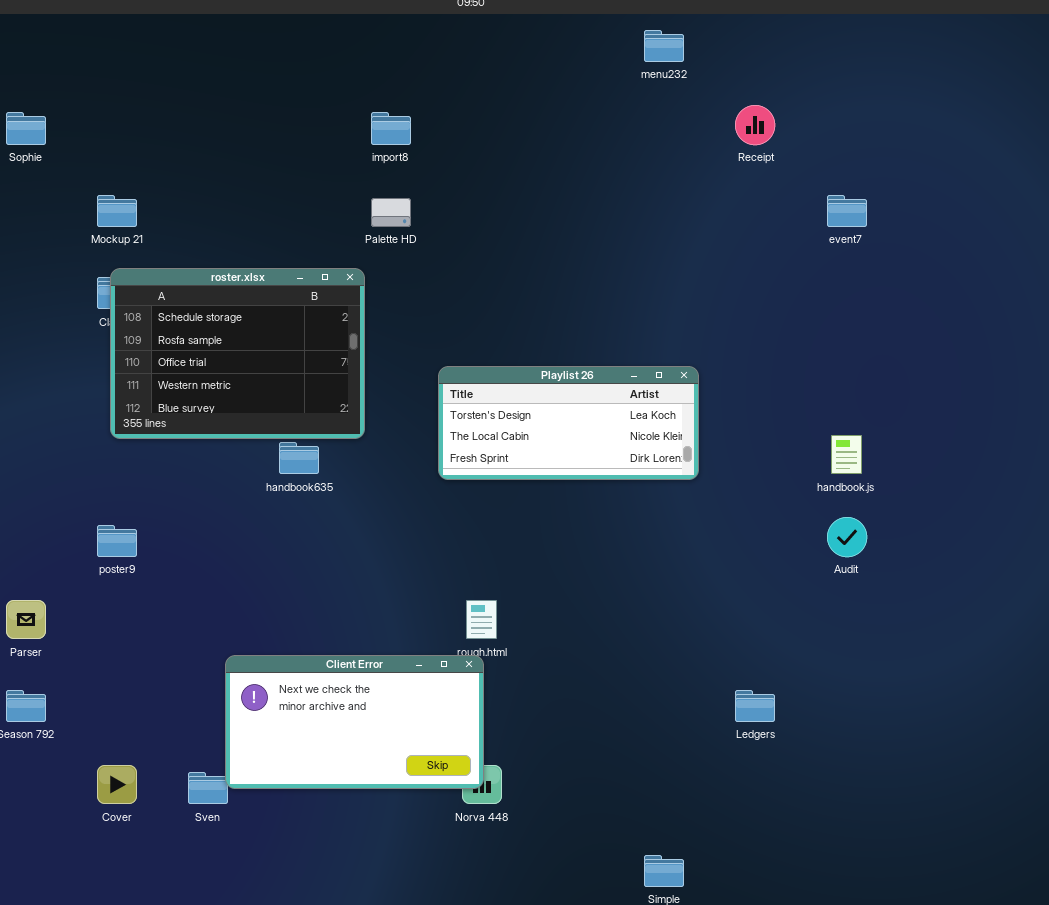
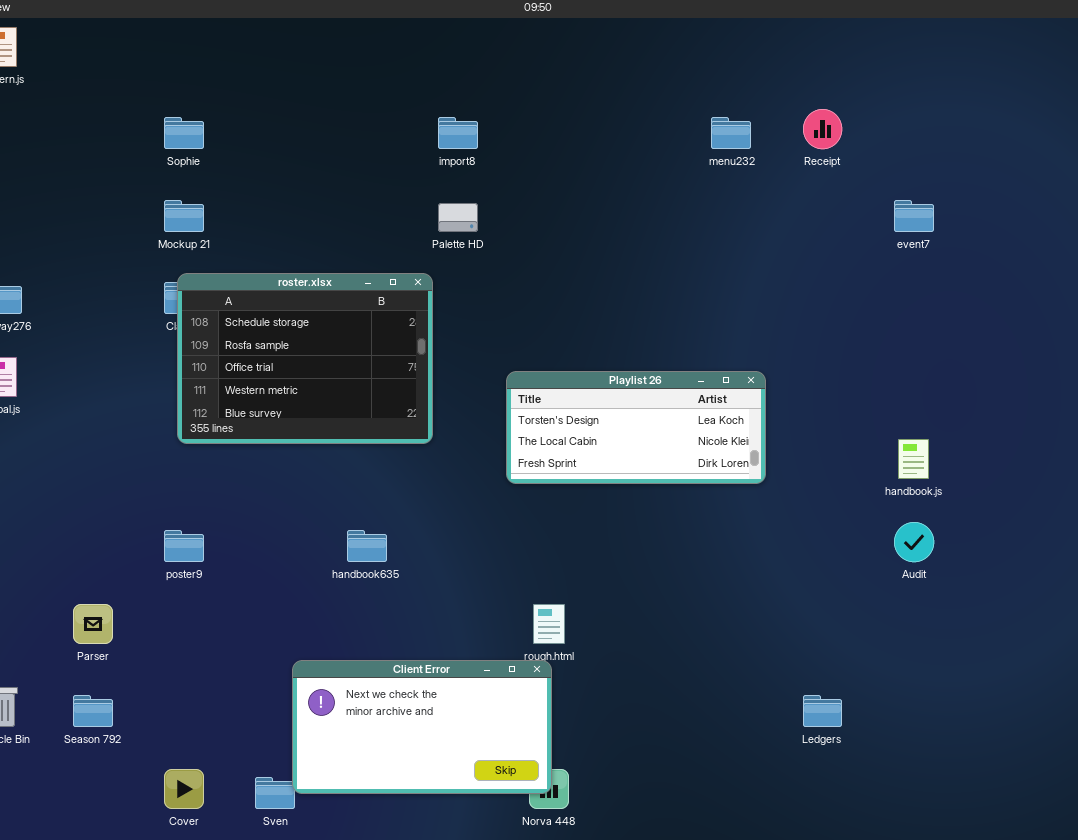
menu232: [644,30,684,62] -> [711,117,751,149], moved
Sophie: [6,112,46,145] -> [164,117,204,149], moved
handbook635: [279,442,319,474] -> [347,530,387,562], moved

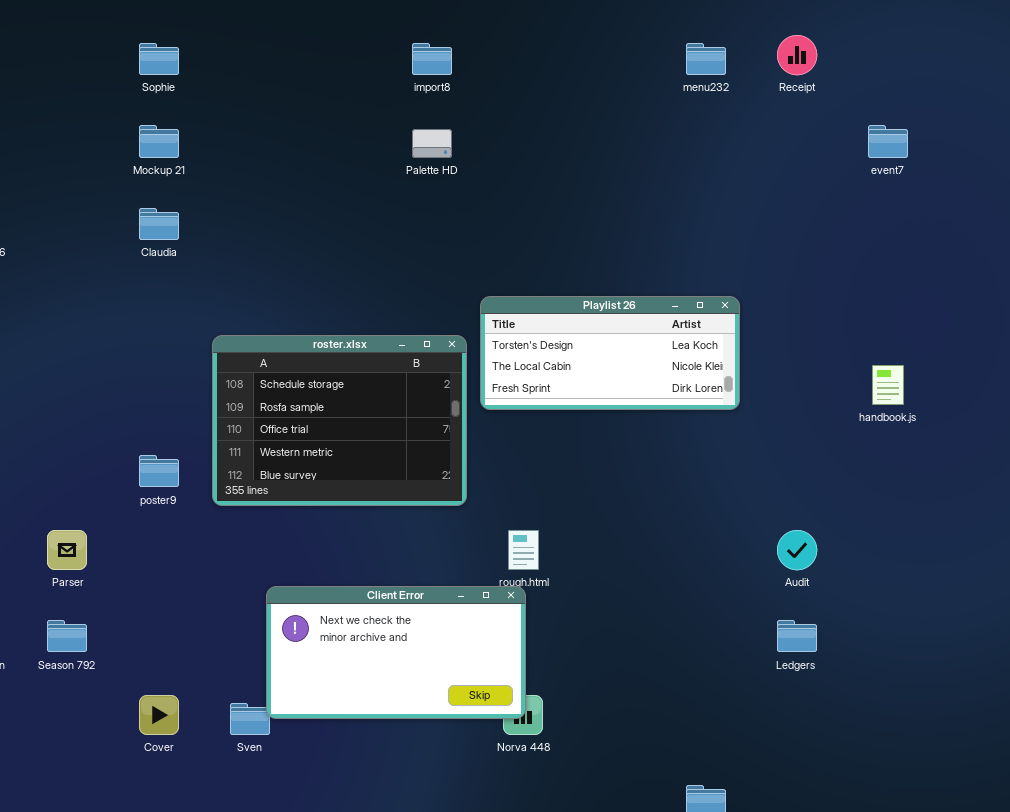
roster.xlsx: [177,273,433,444] -> [212,335,467,506], moved
Audit: [894,522,934,562] -> [777,530,817,570], moved

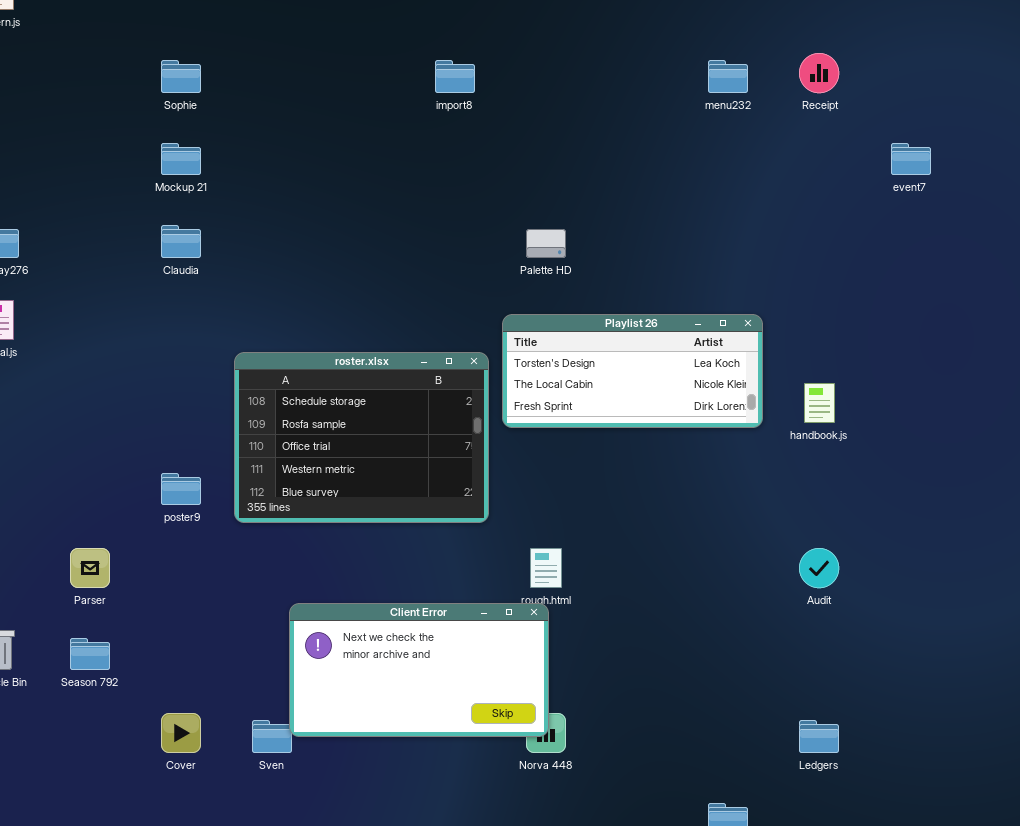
Palette HD: [412,129,452,158] -> [526,229,566,258], moved
handbook.js: [872,365,904,405] -> [804,383,835,423], moved
Ledgers: [777,620,817,652] -> [799,720,839,753], moved

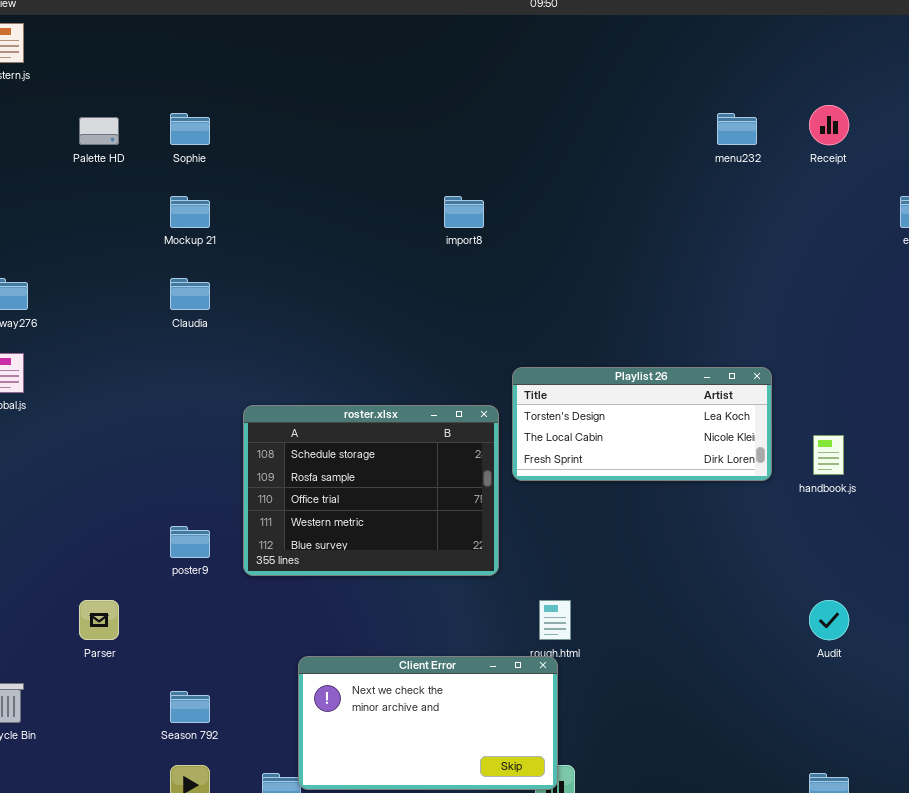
import8: [435,60,475,93] -> [444,196,484,228], moved
Palette HD: [526,229,566,258] -> [79,117,119,145], moved
Season 792: [70,638,110,670] -> [170,691,210,723], moved

